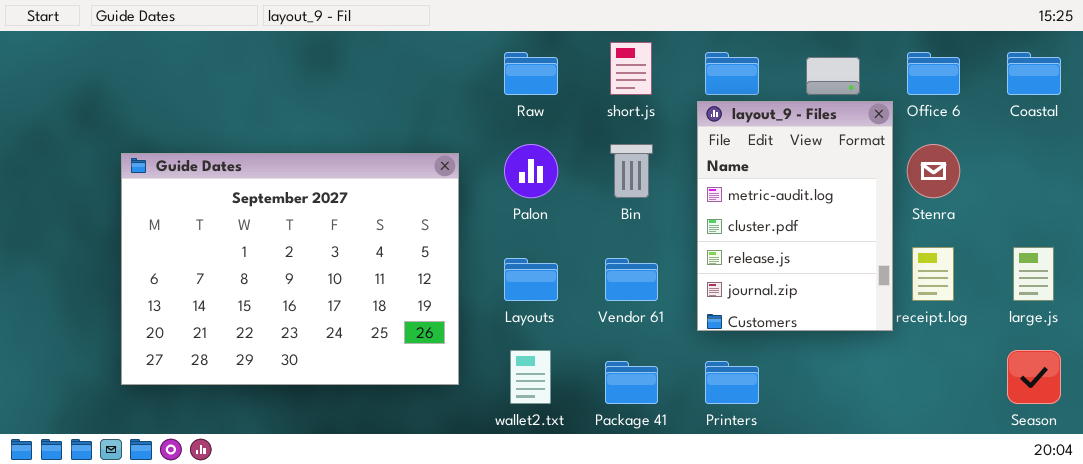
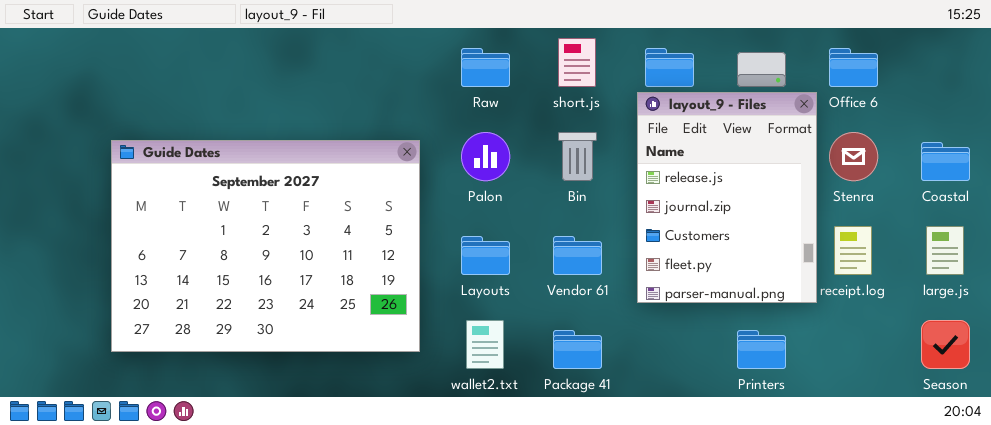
Coastal: [1007,52,1061,95] -> [921,142,970,181], moved
layout_9 - Files: [697,101,893,331] -> [637,92,817,303], scrolled down 2 rows
Printers: [705,361,759,404] -> [737,330,786,369], moved

